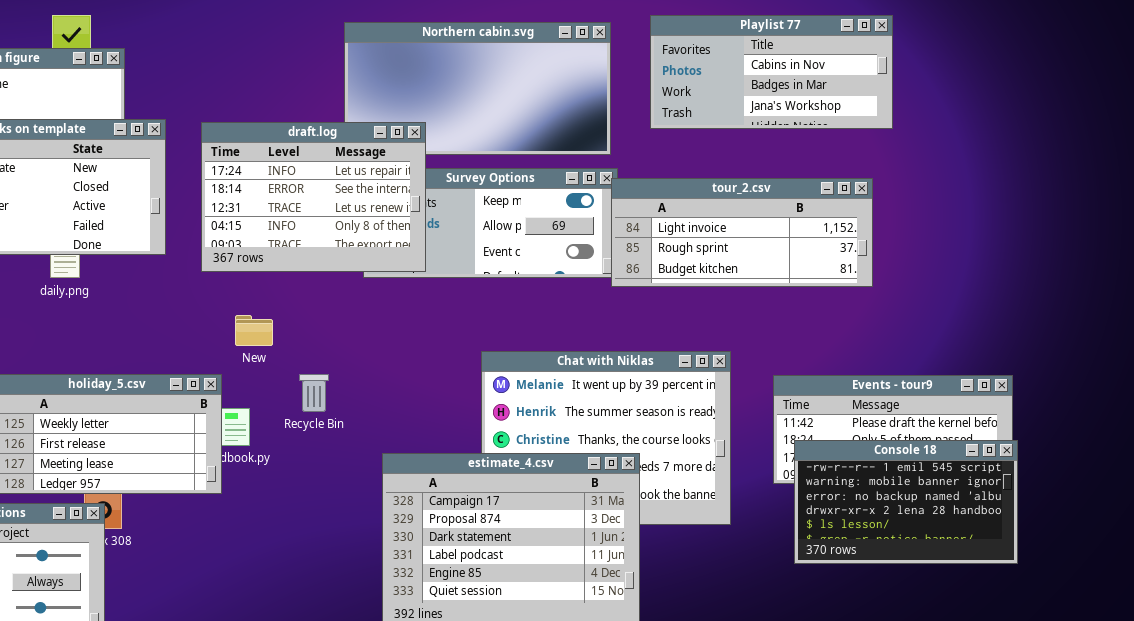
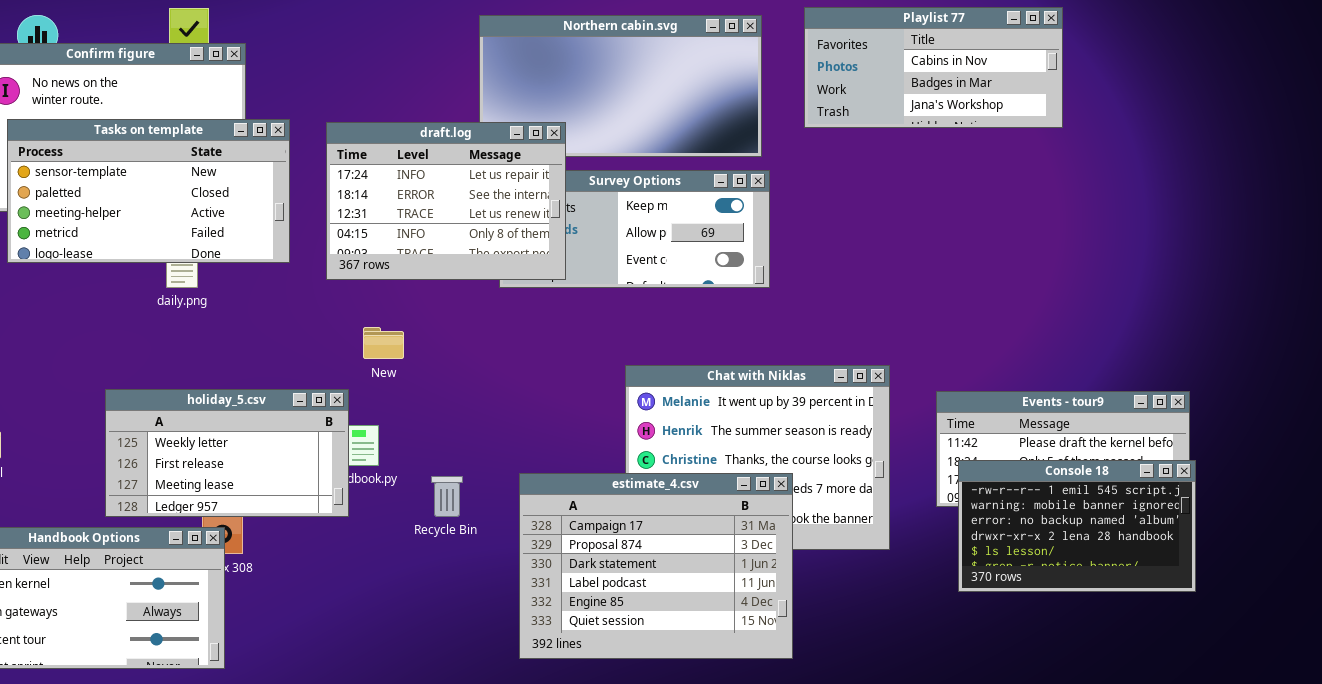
tour_2.csv: [611,178,873,287] -> none, closed
Recycle Bin: [299,374,329,412] -> [431,476,463,517], moved

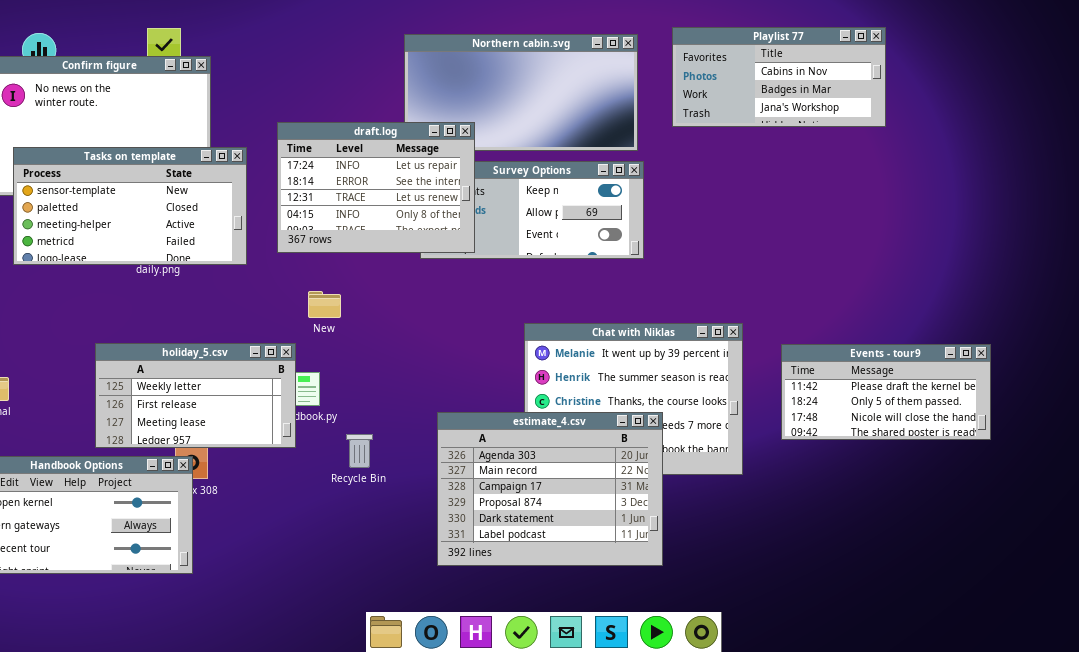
Tasks on template: [7,119,290,263] -> [13,147,247,265], moved
Console 18: [958,460,1196,592] -> none, closed
estimate_4.csv: [519,473,793,659] -> [437,412,663,566], scrolled up 2 rows
Recycle Bin: [431,476,463,517] -> [346,434,373,468], moved

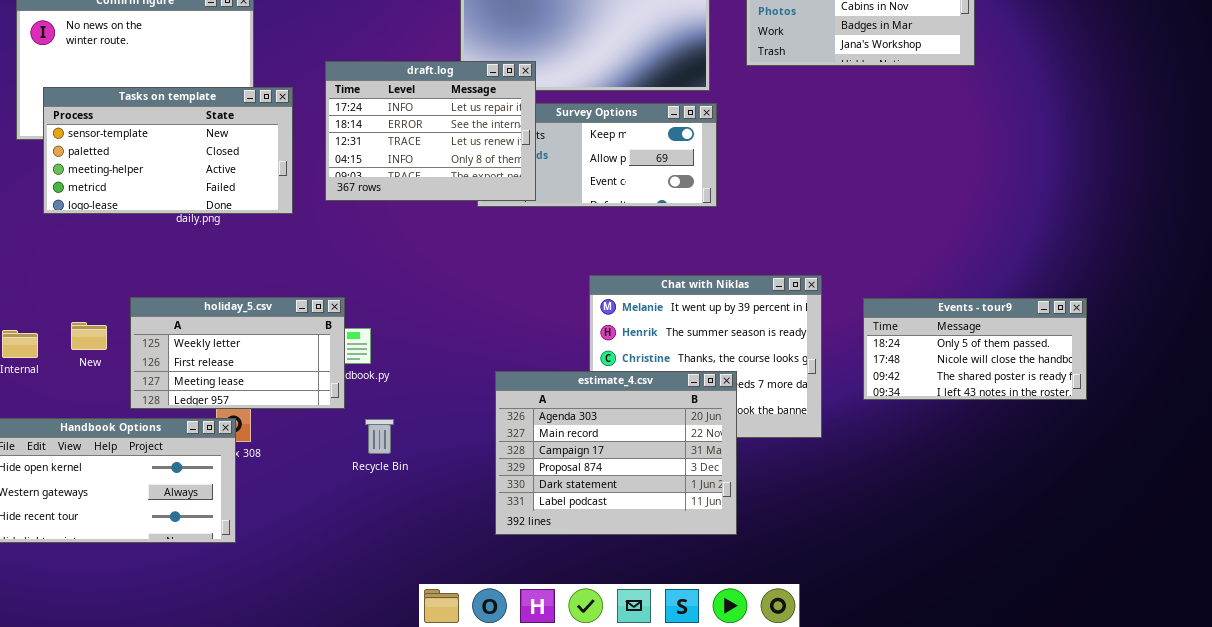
New: [308,291,341,318] -> [71,322,107,350], moved
Events - tour9: [781,344,991,440] -> [863,298,1087,400], scrolled down 1 row
Recycle Bin: [346,434,373,468] -> [365,419,394,454], moved

